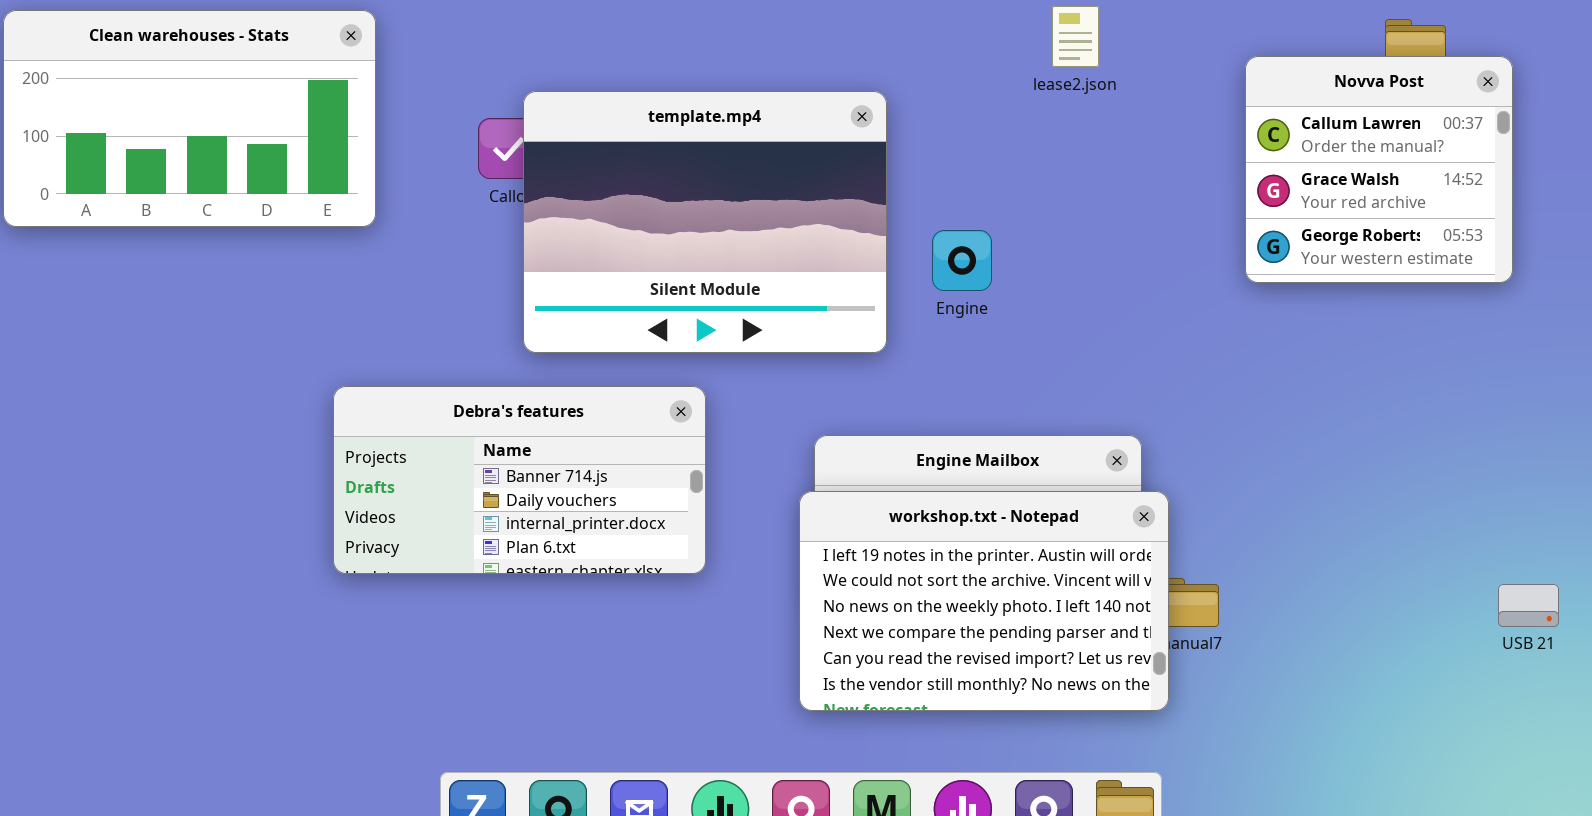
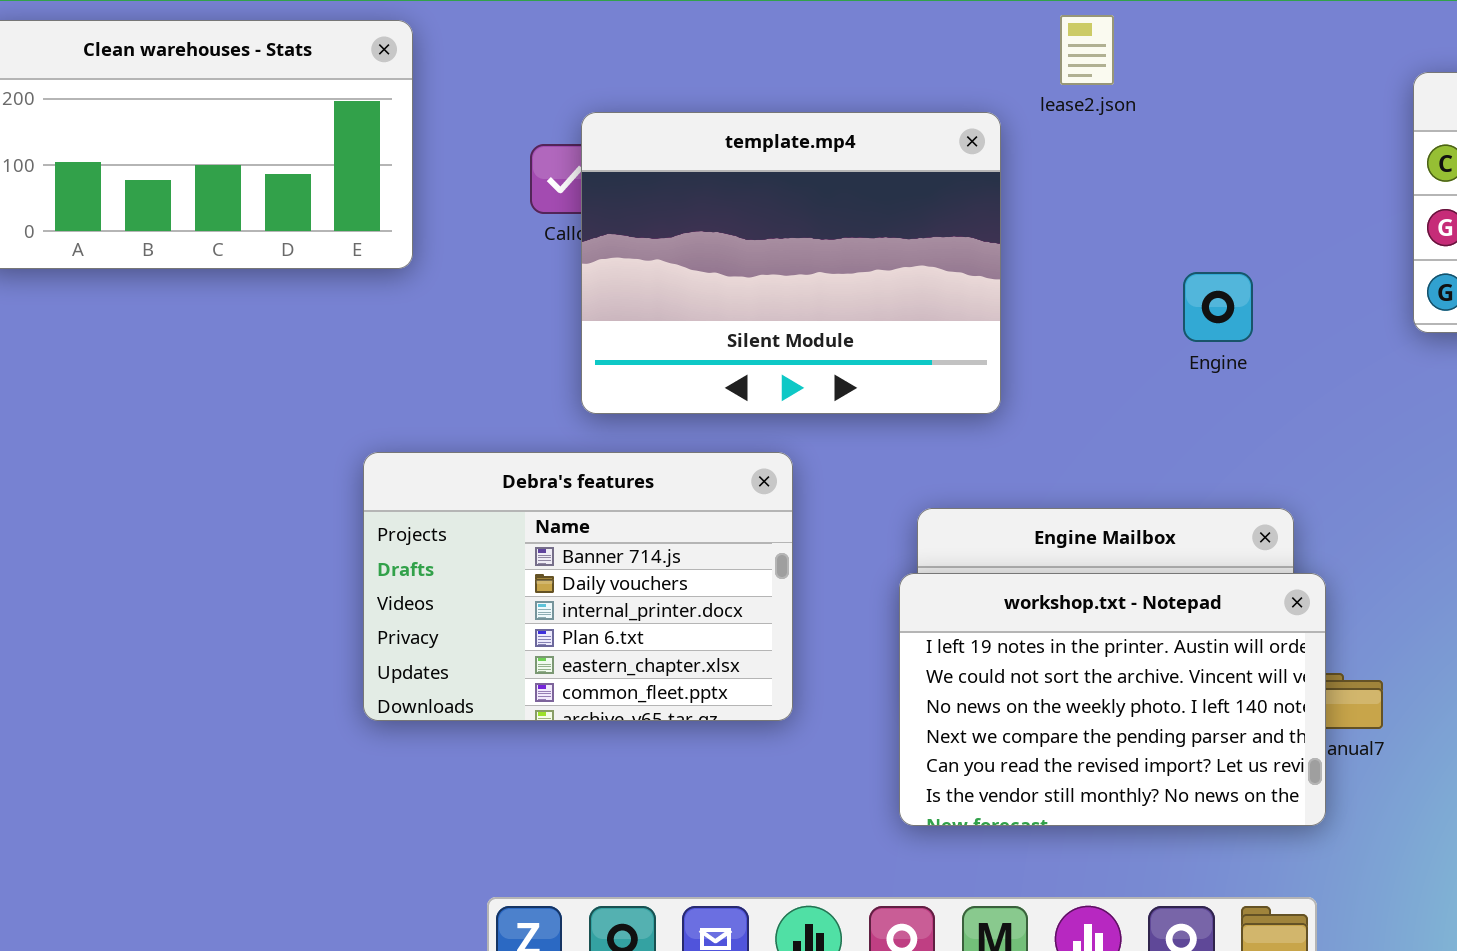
lease2.json: [1052,6,1099,67] -> [1060,15,1114,85], moved
Engine: [932,230,992,291] -> [1183,272,1253,342], moved
Debra's features: [333,386,706,574] -> [363,452,793,721], resized

